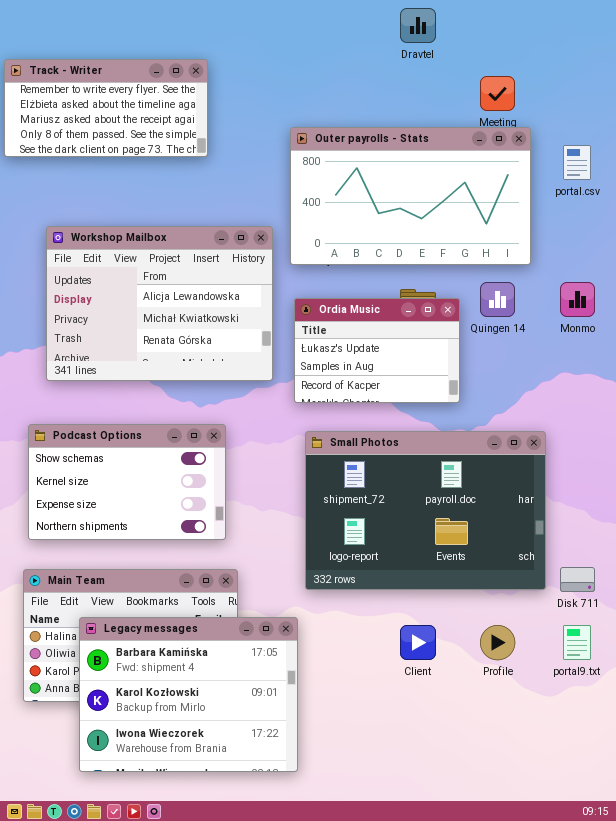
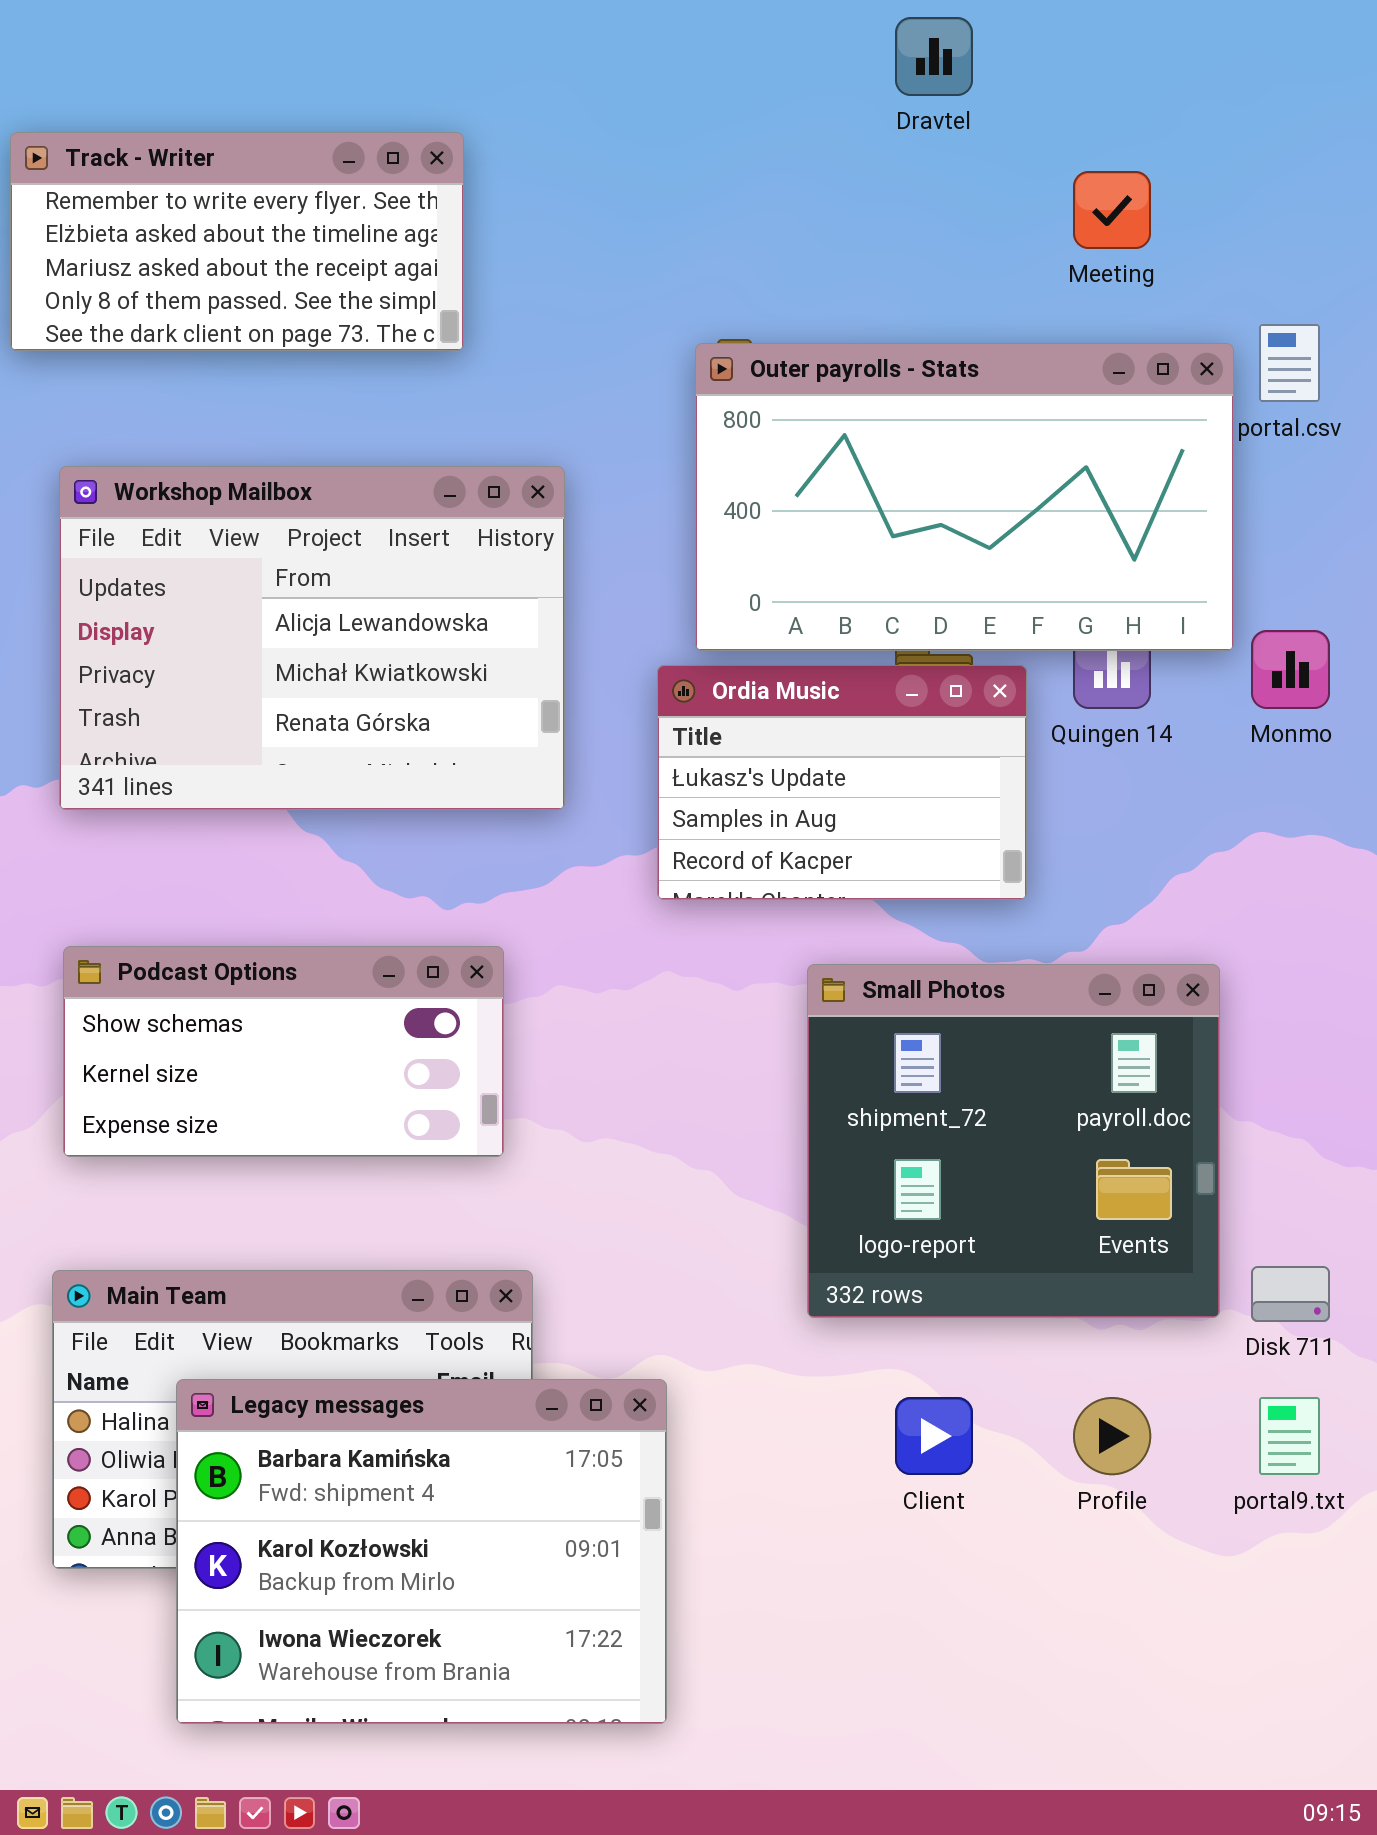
Outer payrolls - Stats: [290,127,531,265] -> [695,343,1234,651], moved
Workshop Mailbox: [46,226,273,381] -> [59,466,565,810], moved
Podcast Options: [28,424,226,540] -> [63,946,504,1157], resized
Small Photos: [305,431,546,590] -> [807,964,1220,1318], resized

